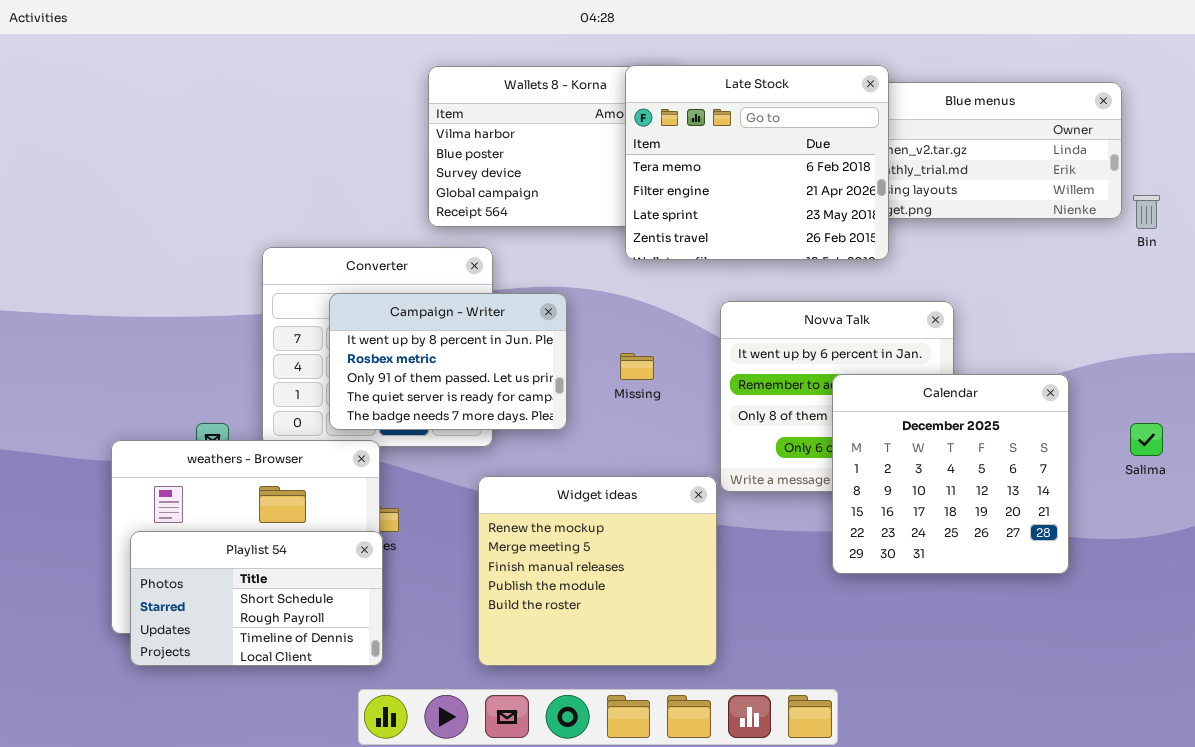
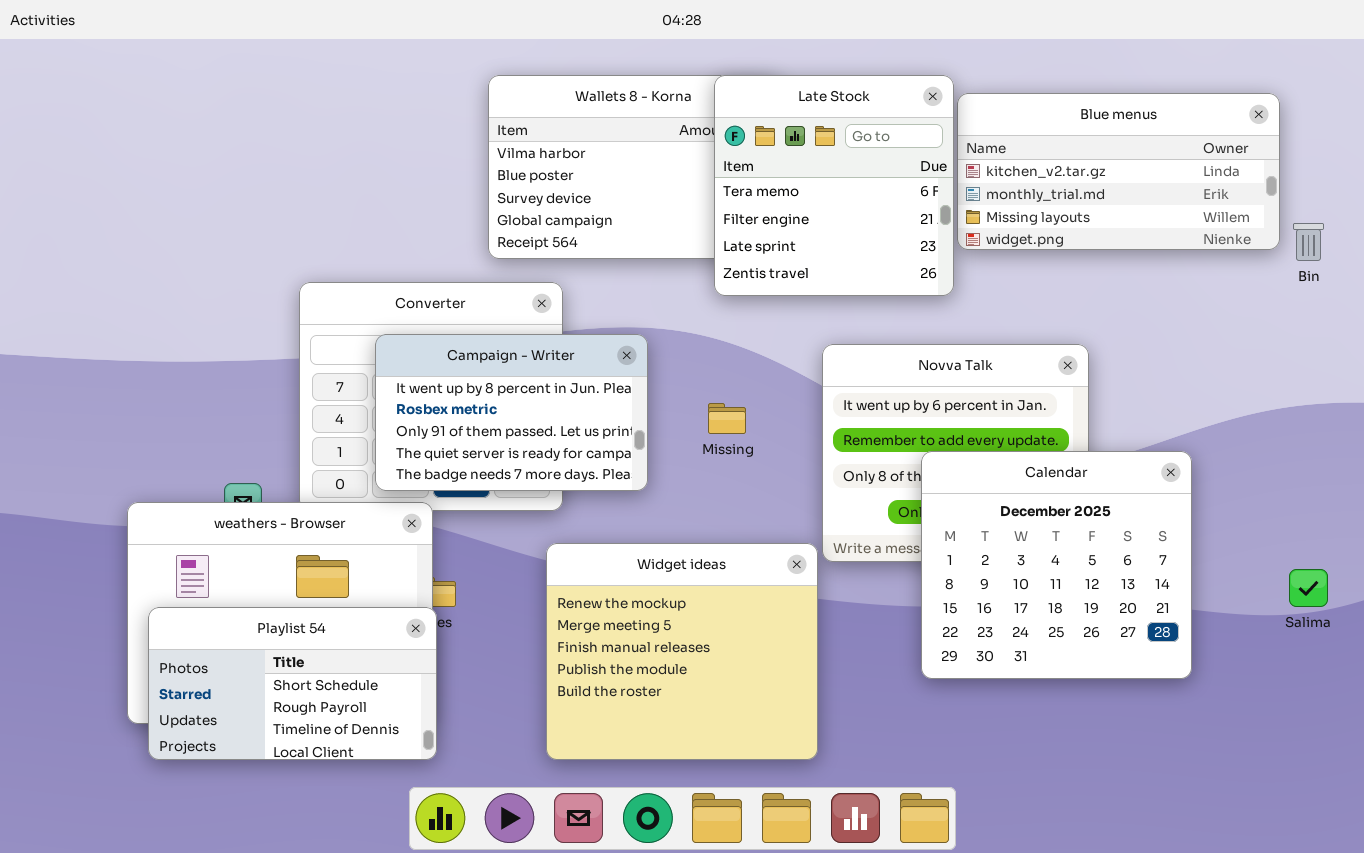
Late Stock: [625,65,889,260] -> [714,75,954,296], resized
Calendar: [832,374,1069,574] -> [921,451,1192,679], moved
Salima: [1130,423,1163,456] -> [1289,569,1328,607], moved

